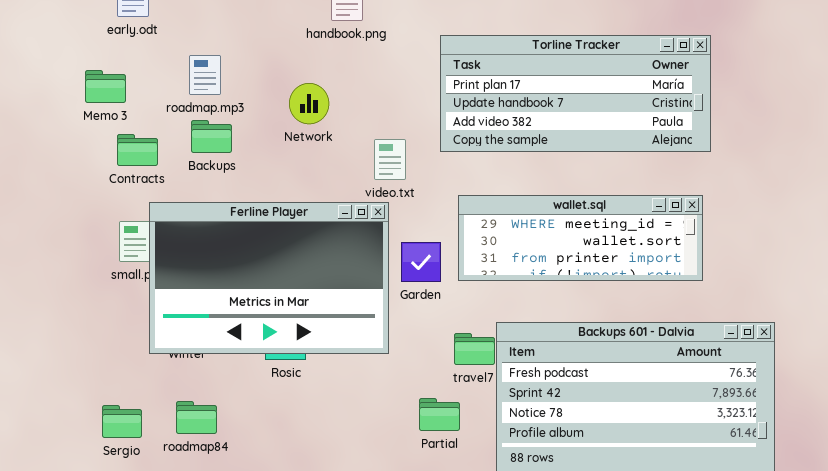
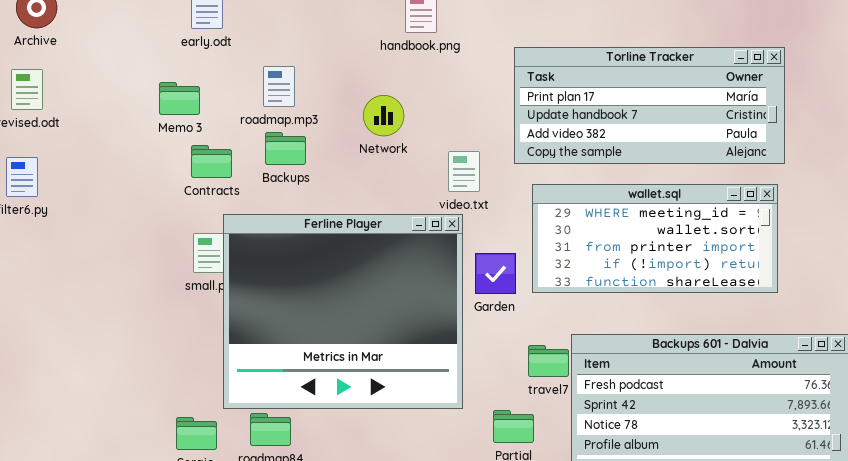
wallet.sql: [458,195,703,281] -> [532,184,778,293], resized
Ferline Player: [149,202,389,354] -> [223,214,463,409], resized

